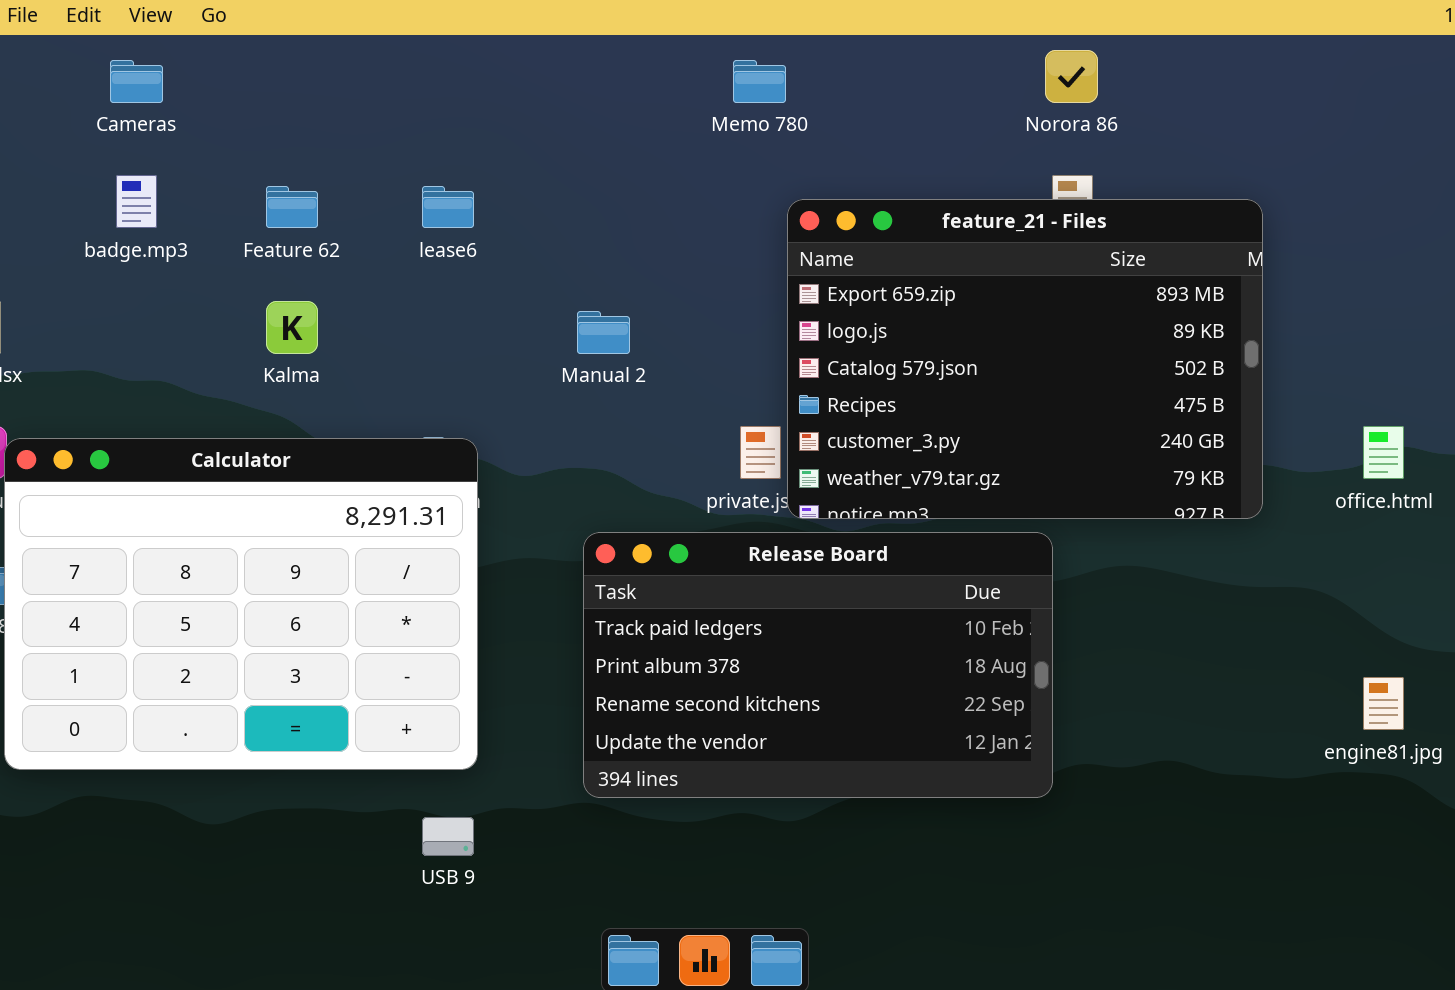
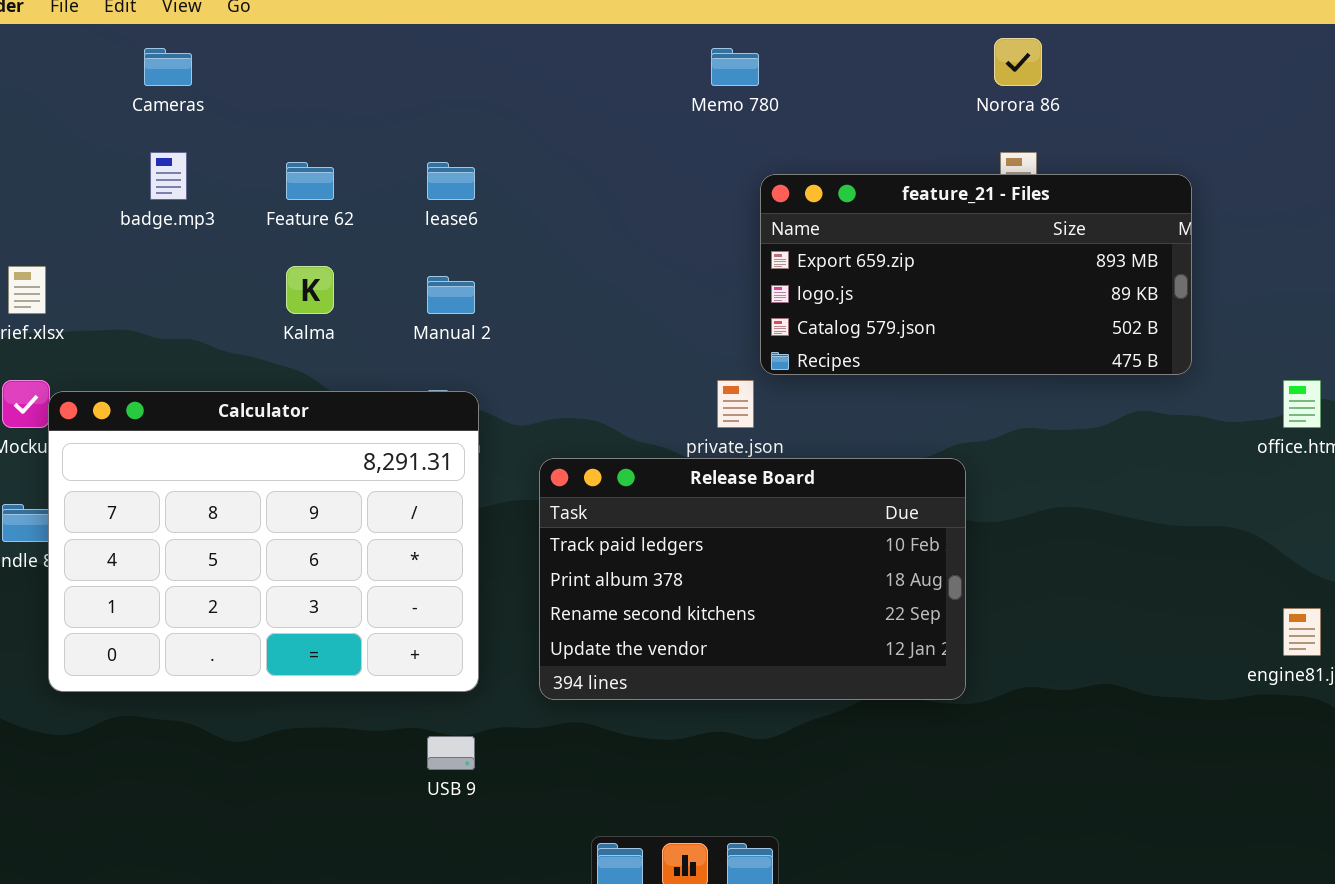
feature_21 - Files: [787,199,1263,519] -> [760,174,1192,375], resized
Manual 2: [577,311,630,354] -> [427,276,475,314], moved
Release Board: [583,532,1053,798] -> [539,458,966,700], moved

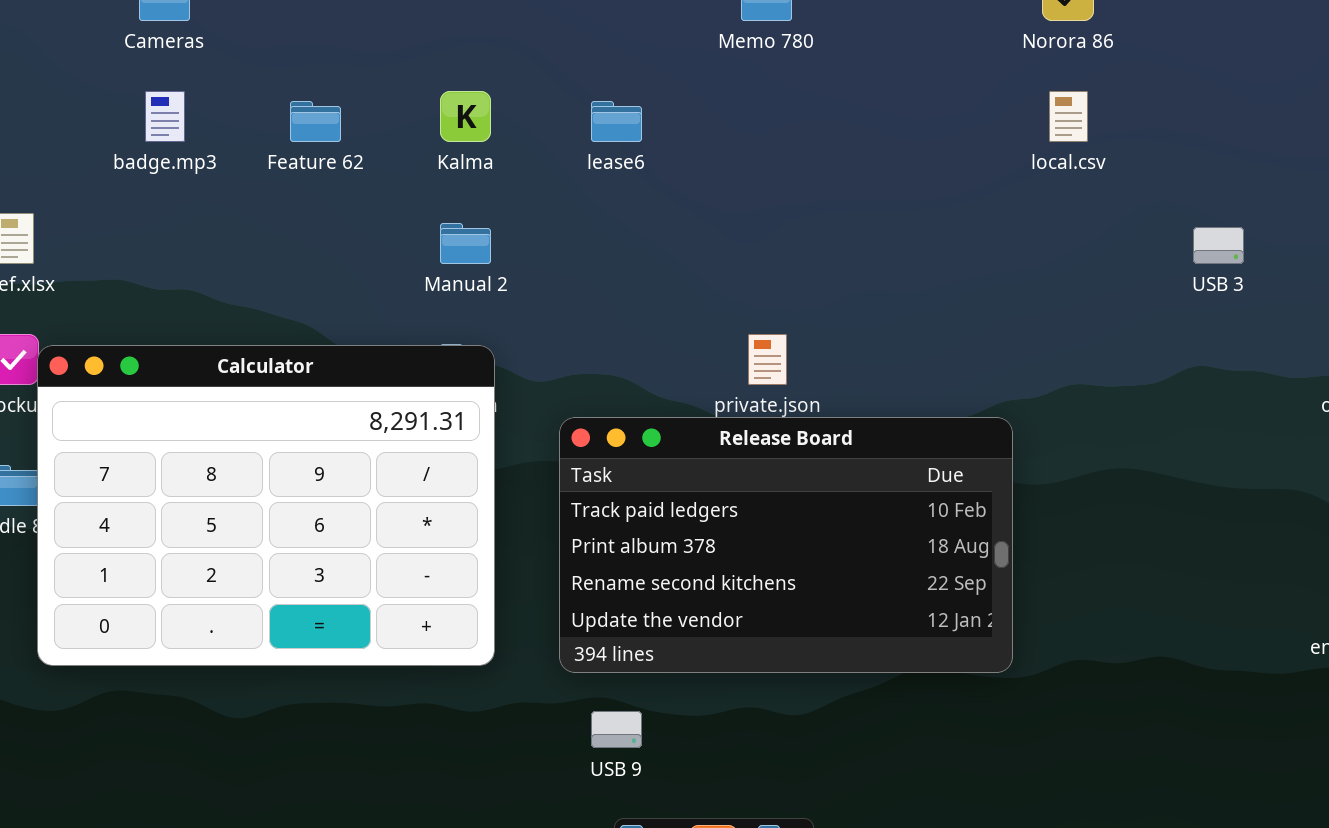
lease6: [427,162,475,200] -> [591,101,642,142], moved
feature_21 - Files: [760,174,1192,375] -> none, closed
Kalma: [286,266,334,314] -> [440,91,491,142], moved
USB 9: [427,736,475,770] -> [591,711,642,748], moved

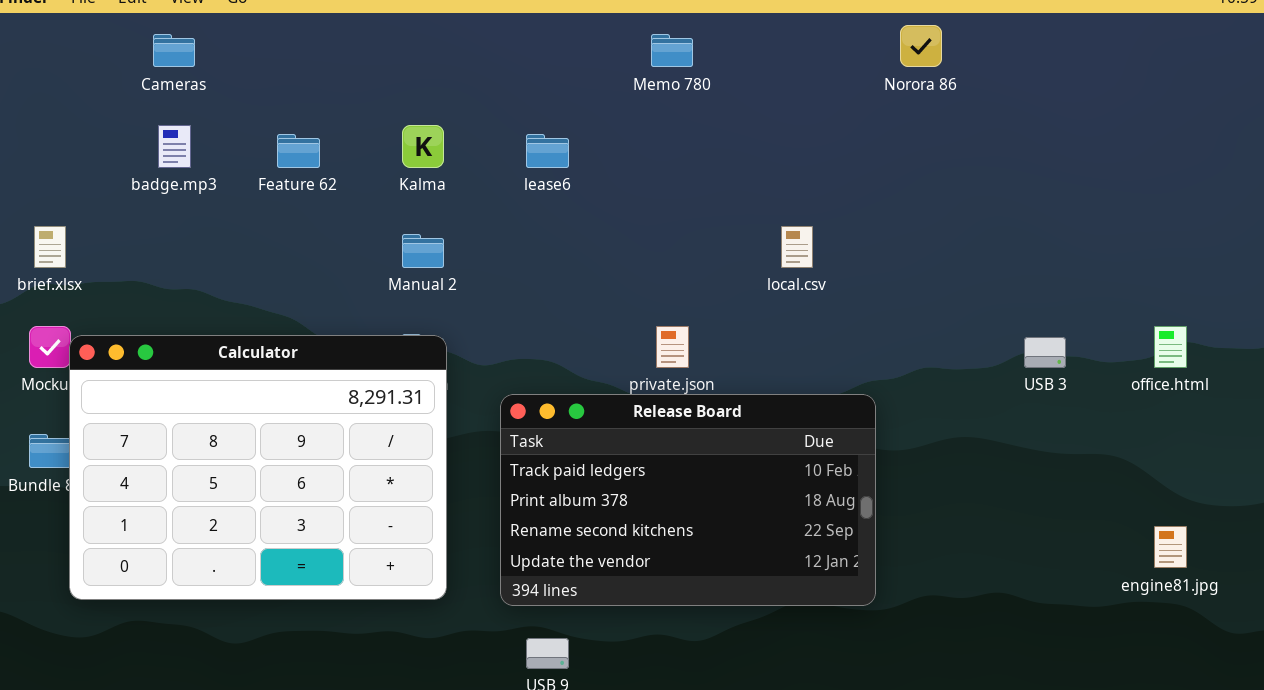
local.csv: [1049,91,1088,142] -> [781,226,813,268], moved
USB 3: [1193,227,1244,264] -> [1024,337,1066,368], moved

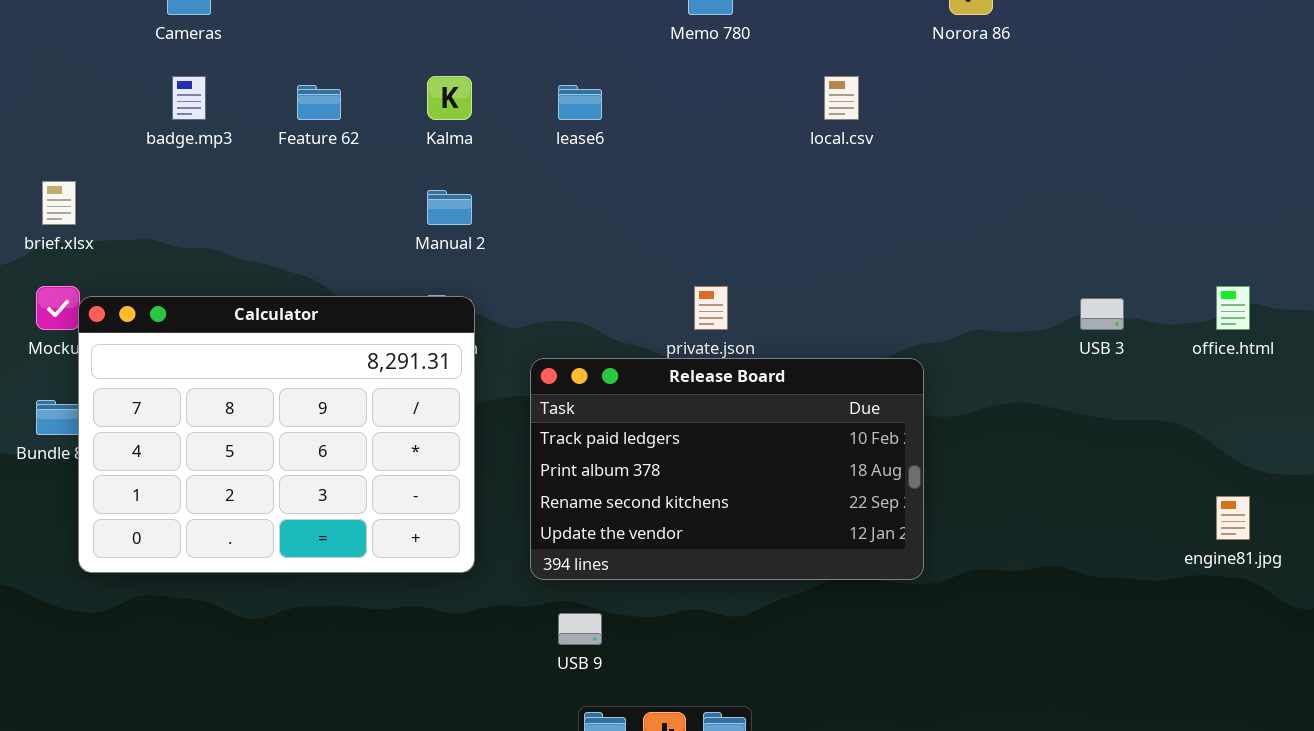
local.csv: [781,226,813,268] -> [824,76,859,120], moved

